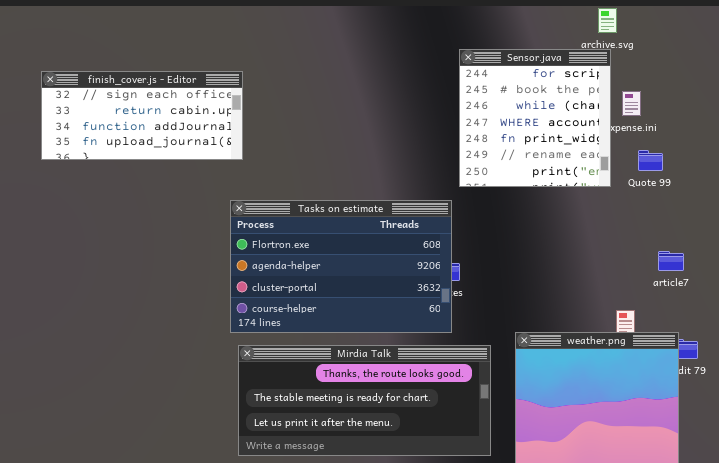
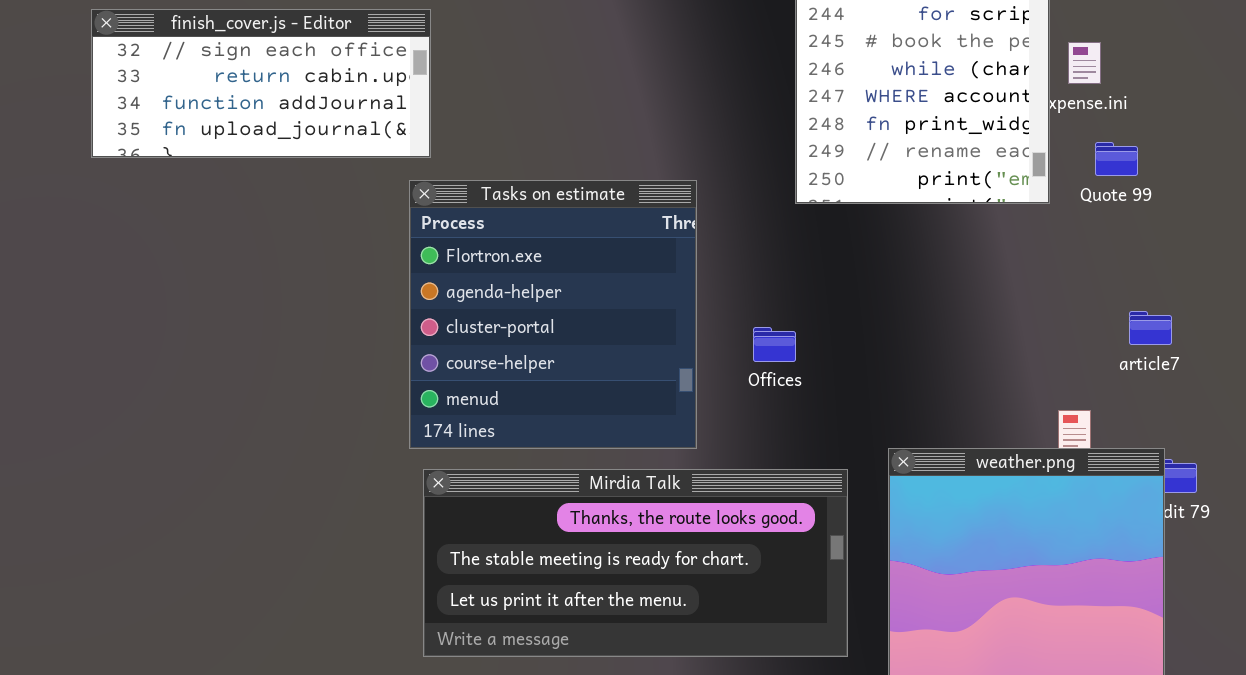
Tasks on estimate: [230,200,452,333] -> [409,180,697,449], resized

